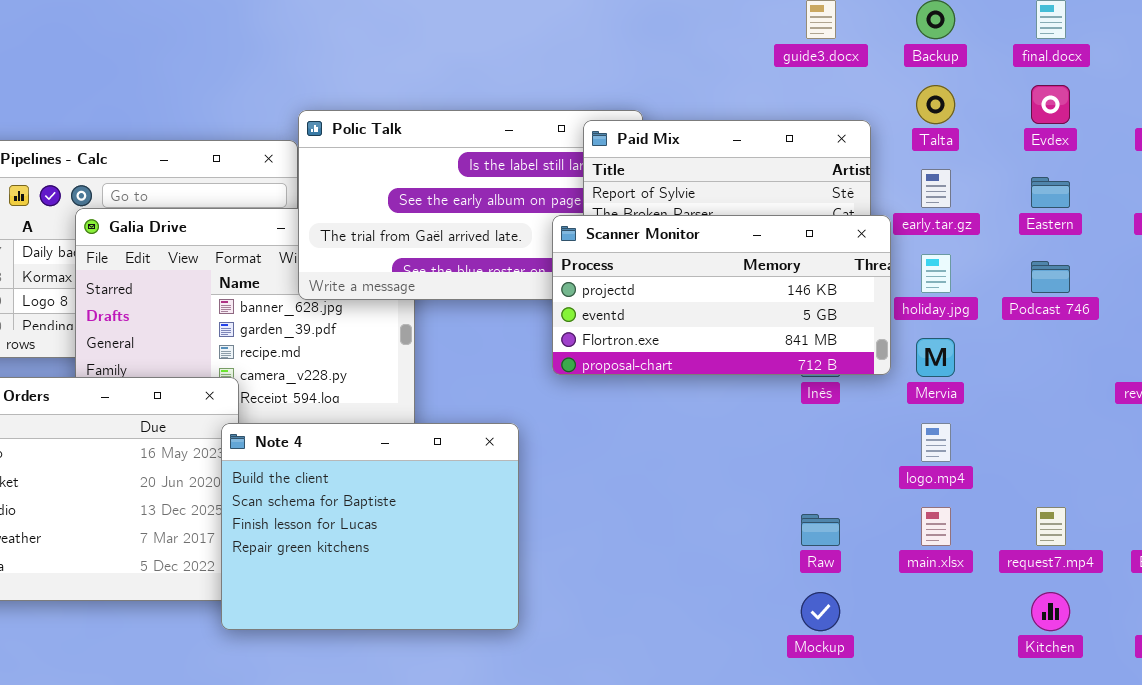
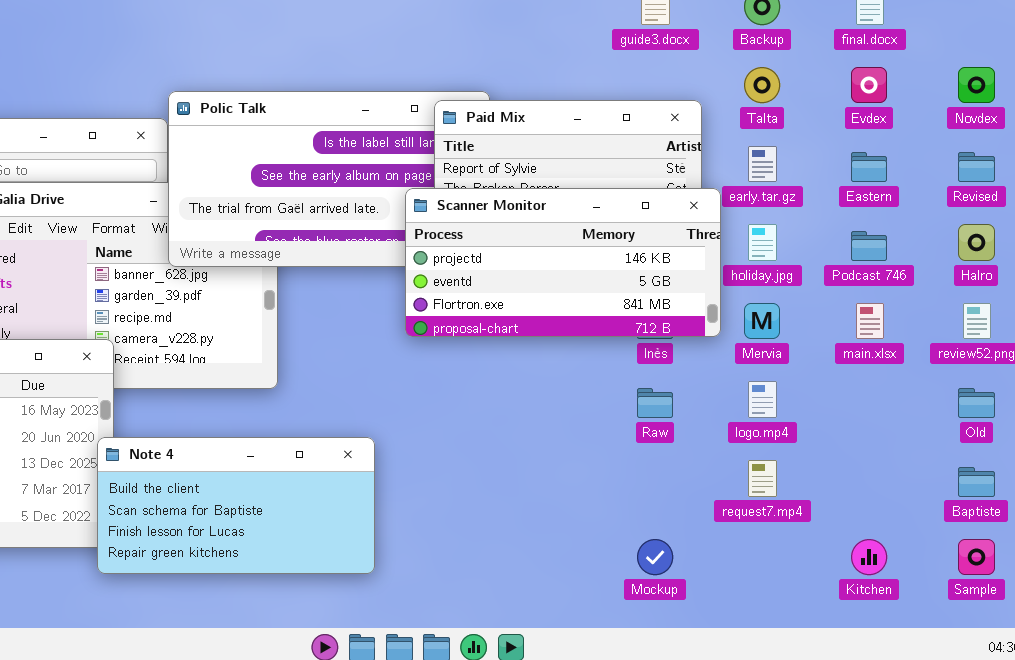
Note 4: [221,423,519,630] -> [97,437,375,574], resized
main.xlsx: [921,507,951,546] -> [856,303,884,339], moved
request7.mp4: [1036,507,1066,546] -> [748,460,777,497], moved
Raw: [801,514,840,546] -> [637,388,673,418], moved

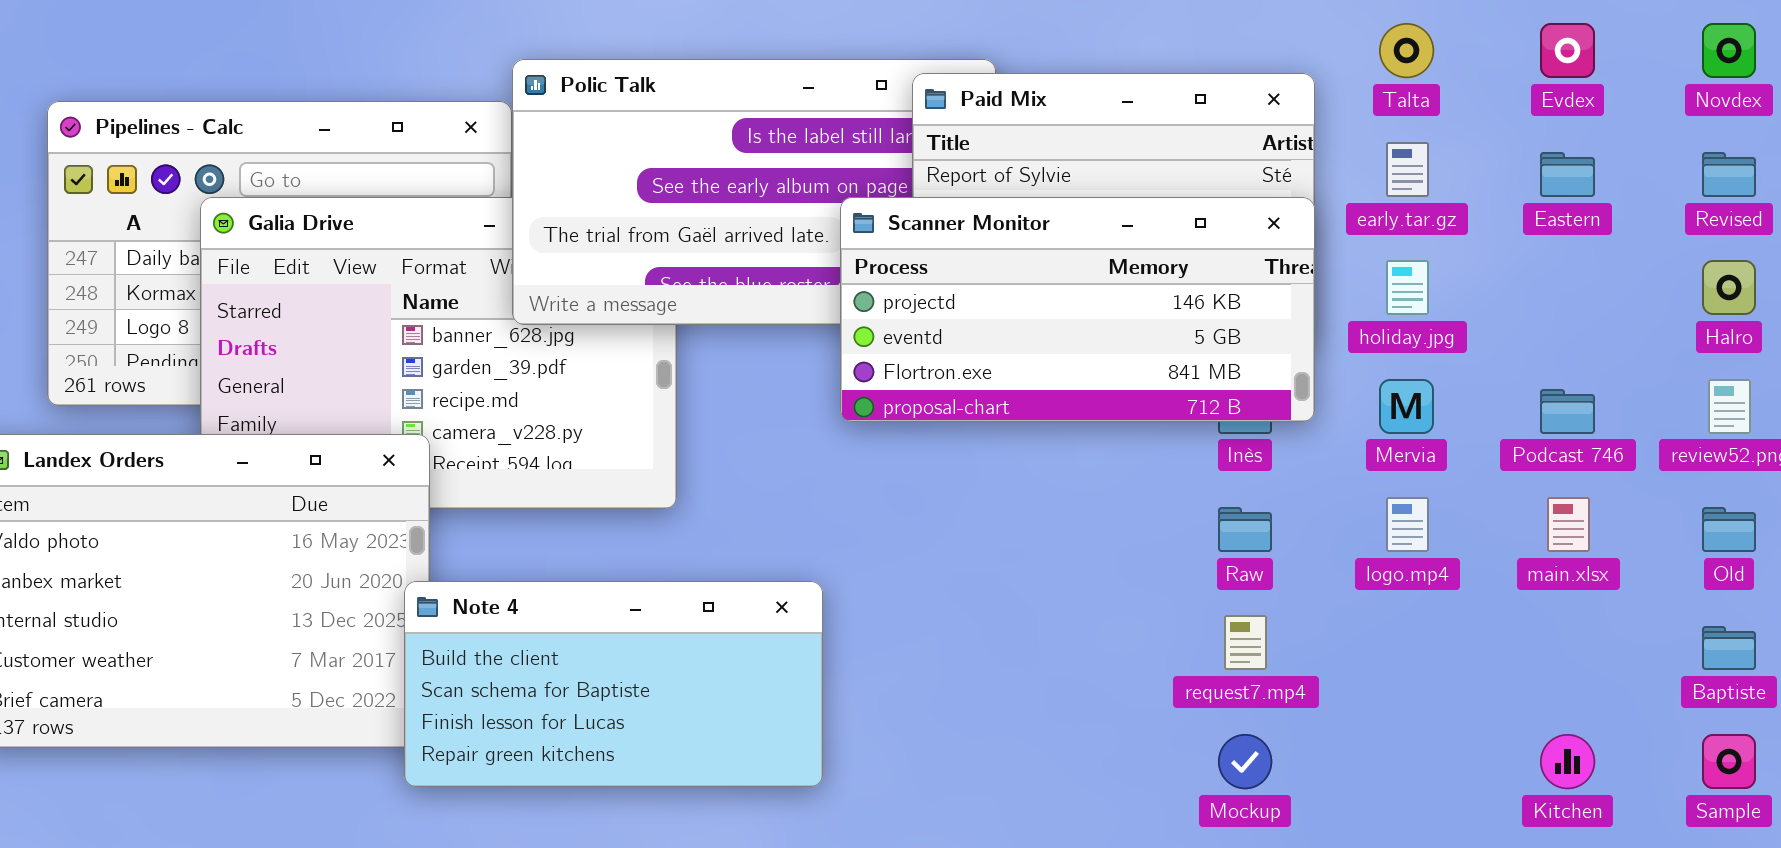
Scanner Monitor: [405,188,721,337] -> [840,197,1315,422], moved
Podcast 746: [851,231,887,261] -> [1540,389,1595,434], moved
main.xlsx: [856,303,884,339] -> [1547,497,1590,552], moved
request7.mp4: [748,460,777,497] -> [1224,615,1267,670], moved

